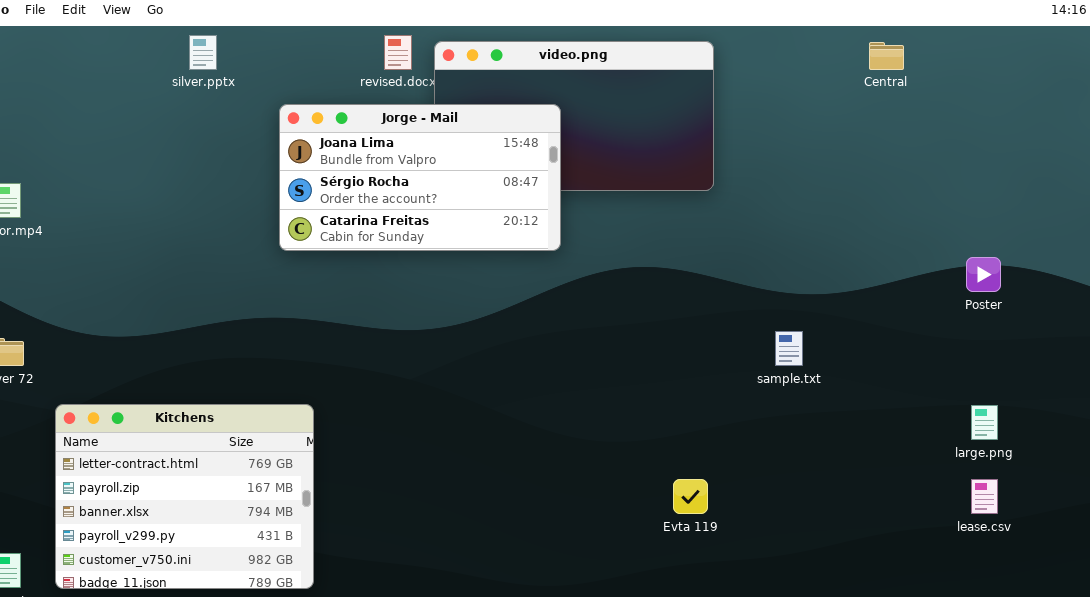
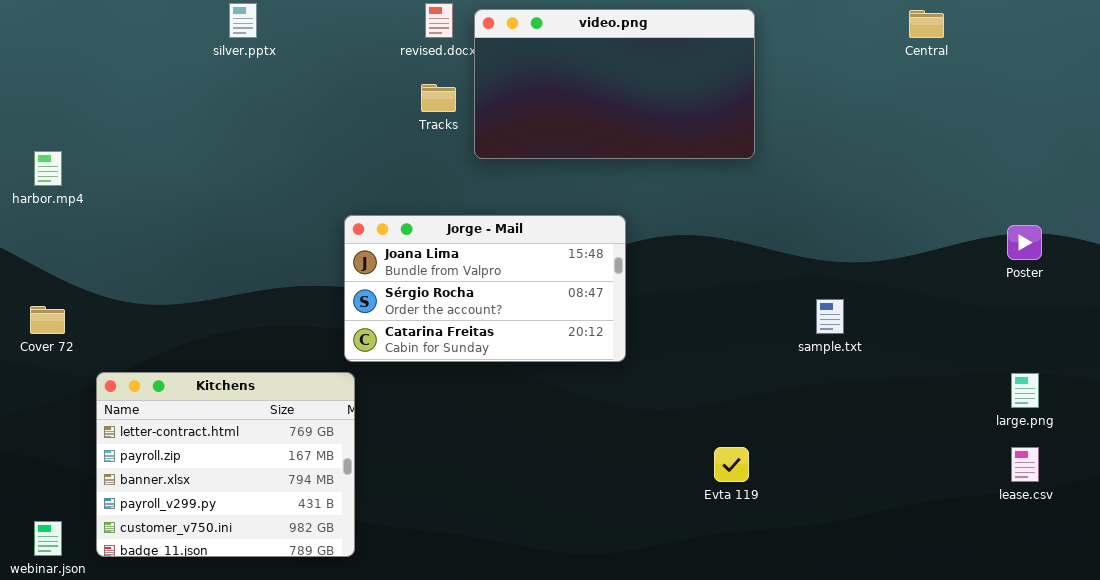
Jorge - Mail: [279,104,561,251] -> [344,215,626,362], moved

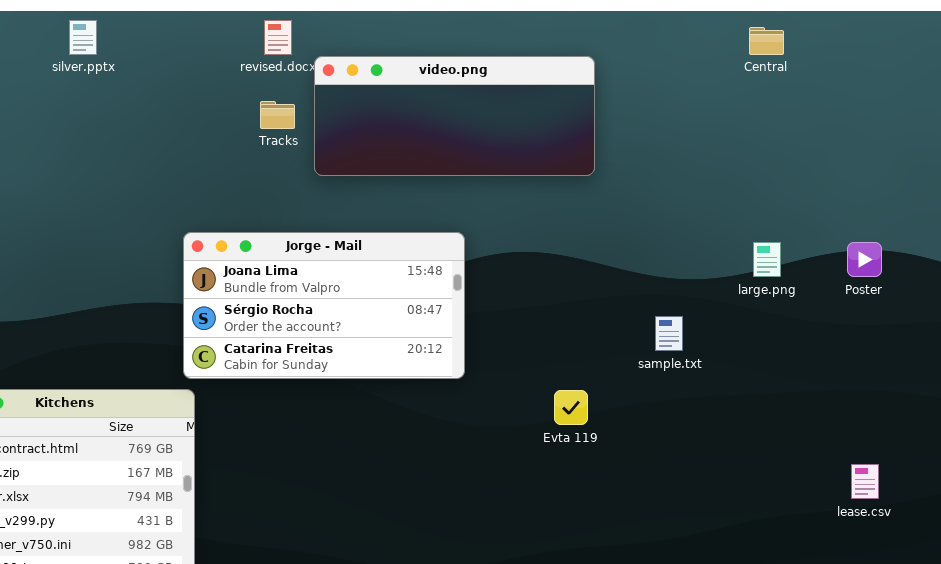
video.png: [474,9,755,159] -> [314,56,595,176], resized
large.png: [1011,373,1039,408] -> [753,242,781,277], moved
Evta 119: [714,447,749,482] -> [554,390,588,425], moved

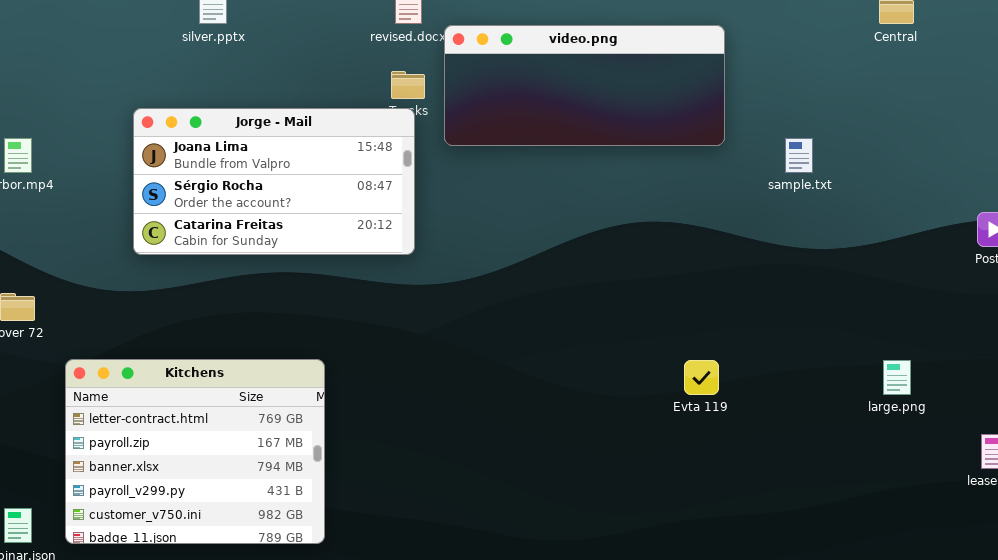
Jorge - Mail: [183,232,465,379] -> [133,108,415,255], moved
large.png: [753,242,781,277] -> [883,360,911,395], moved
sample.txt: [655,316,683,351] -> [785,138,813,173], moved

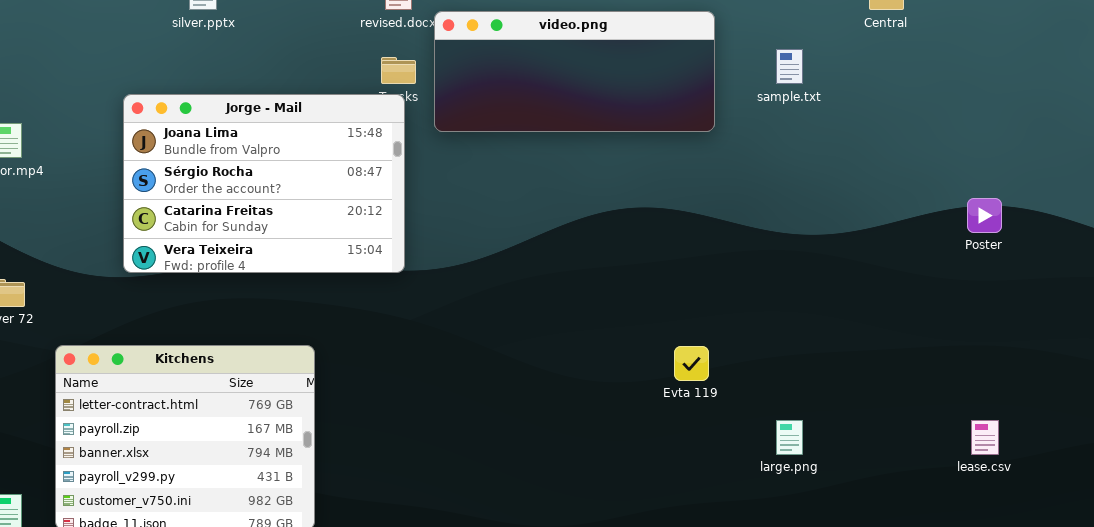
Jorge - Mail: [133,108,415,255] -> [123,94,405,273], resized
sample.txt: [785,138,813,173] -> [776,49,803,84], moved
large.png: [883,360,911,395] -> [776,420,803,455], moved

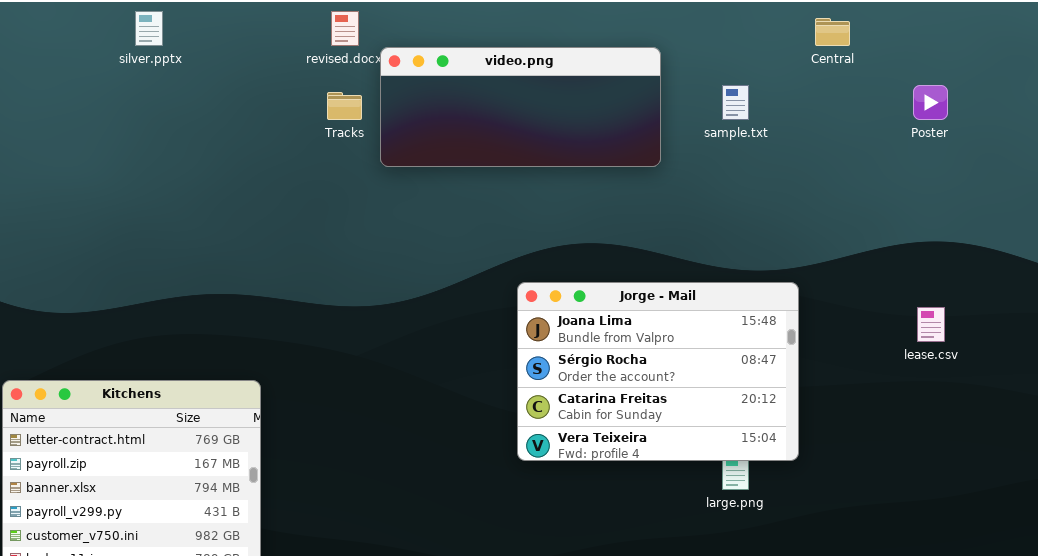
Jorge - Mail: [123,94,405,273] -> [517,282,799,461], moved
Poster: [967,198,1002,233] -> [913,85,948,120], moved
lease.csv: [971,420,999,455] -> [917,307,945,342], moved

